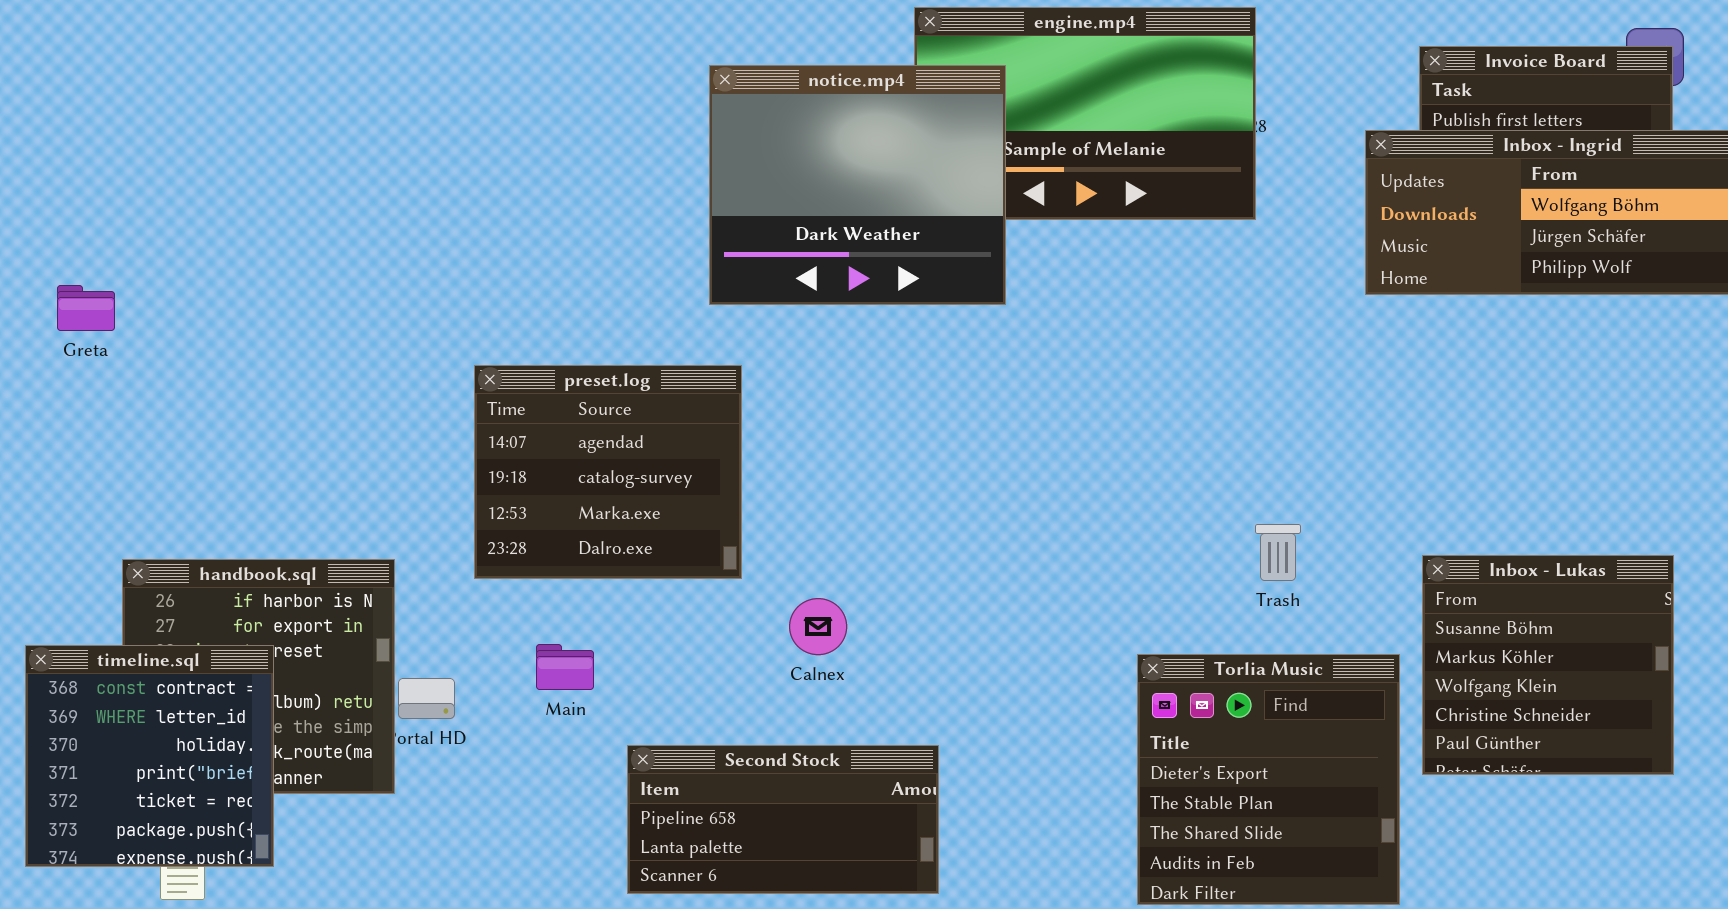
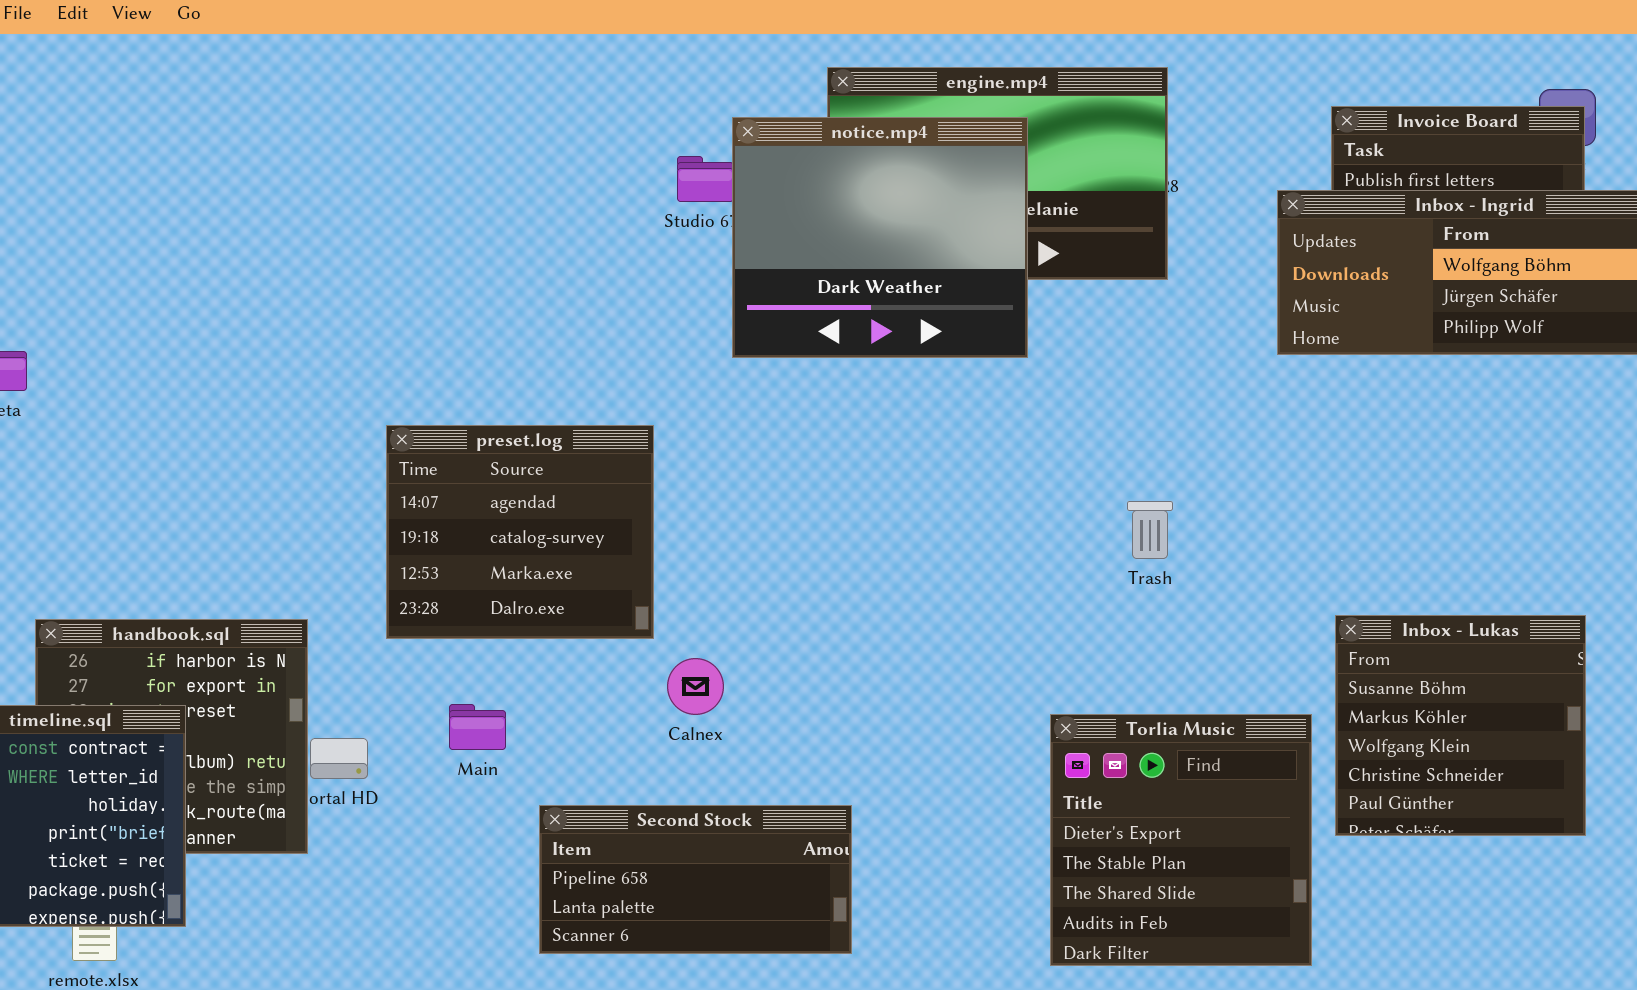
notice.mp4: [709,65,1006,305] -> [732,117,1028,358], moved
Trash: [1255,524,1301,581] -> [1127,501,1173,559], moved
Calnex: [789,598,847,655] -> [667,658,724,715], moved

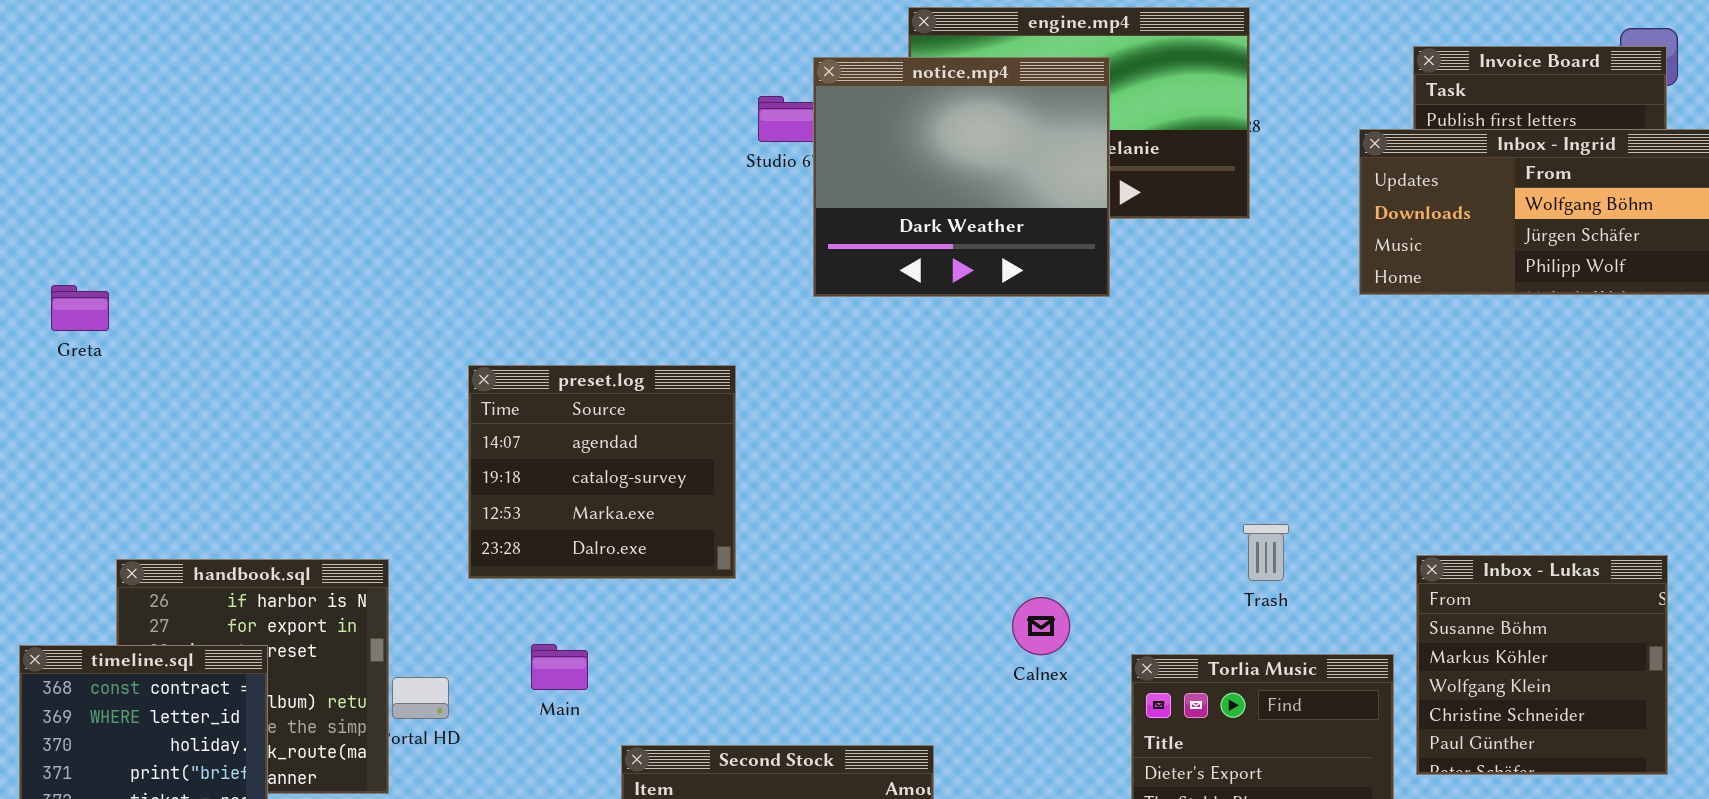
Trash: [1127,501,1173,559] -> [1243,524,1289,581], moved
Calnex: [667,658,724,715] -> [1012,597,1070,655], moved

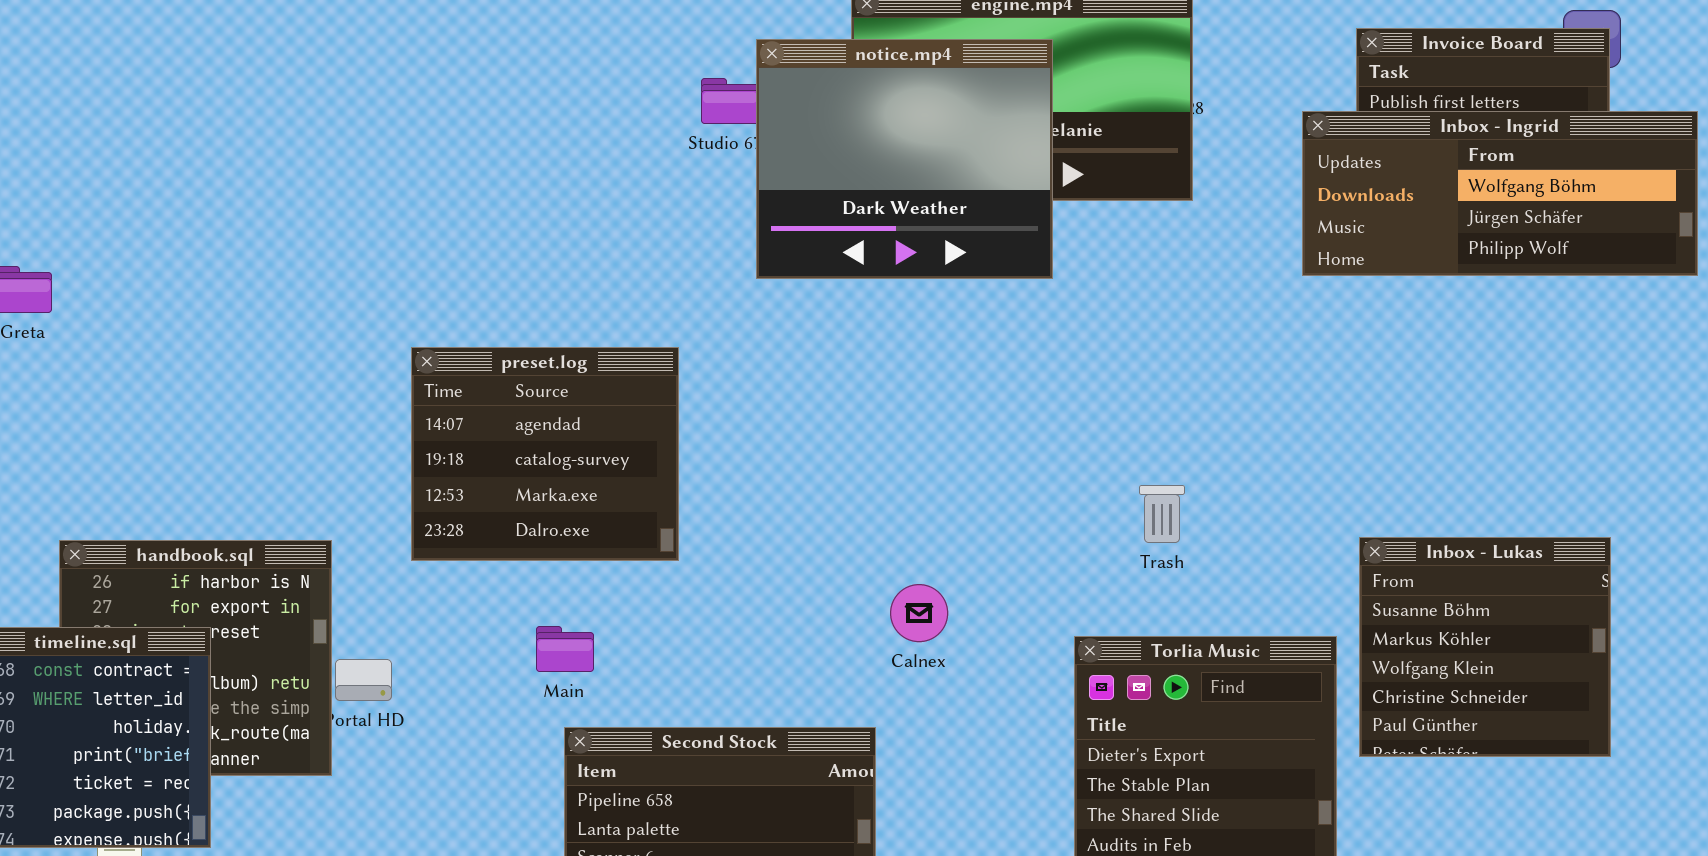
Trash: [1243,524,1289,581] -> [1139,485,1185,543], moved
Calnex: [1012,597,1070,655] -> [890,584,948,642], moved
Main: [531,644,588,690] -> [536,626,594,672], moved

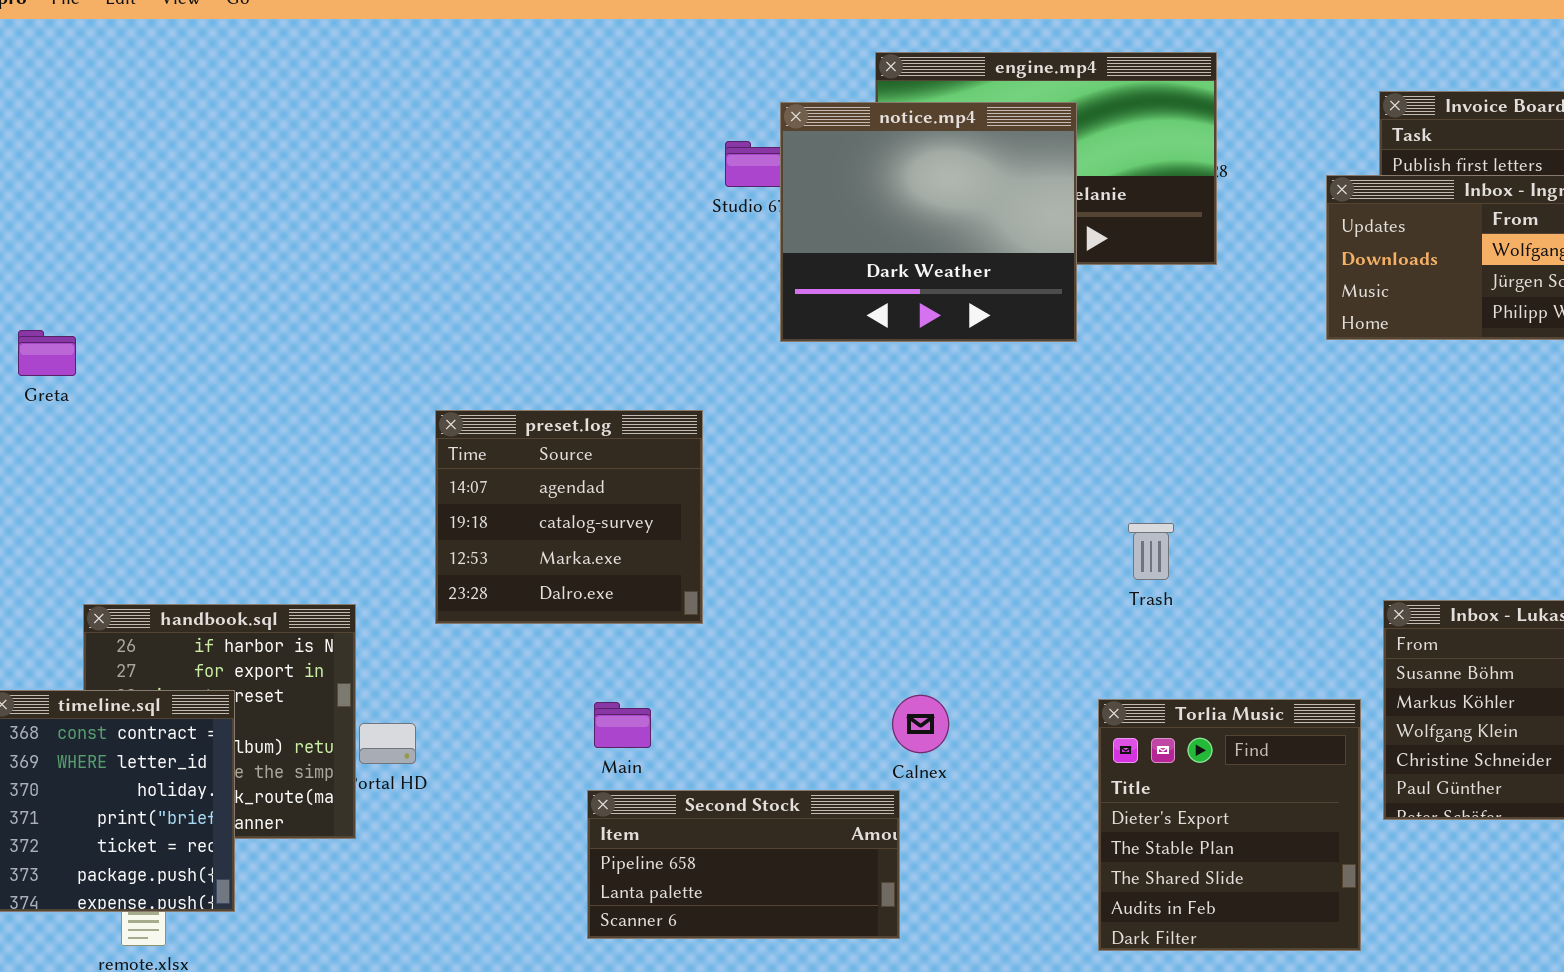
Trash: [1139,485,1185,543] -> [1128,523,1174,580], moved
Calnex: [890,584,948,642] -> [892,695,949,753], moved
Main: [536,626,594,672] -> [594,702,651,748], moved

